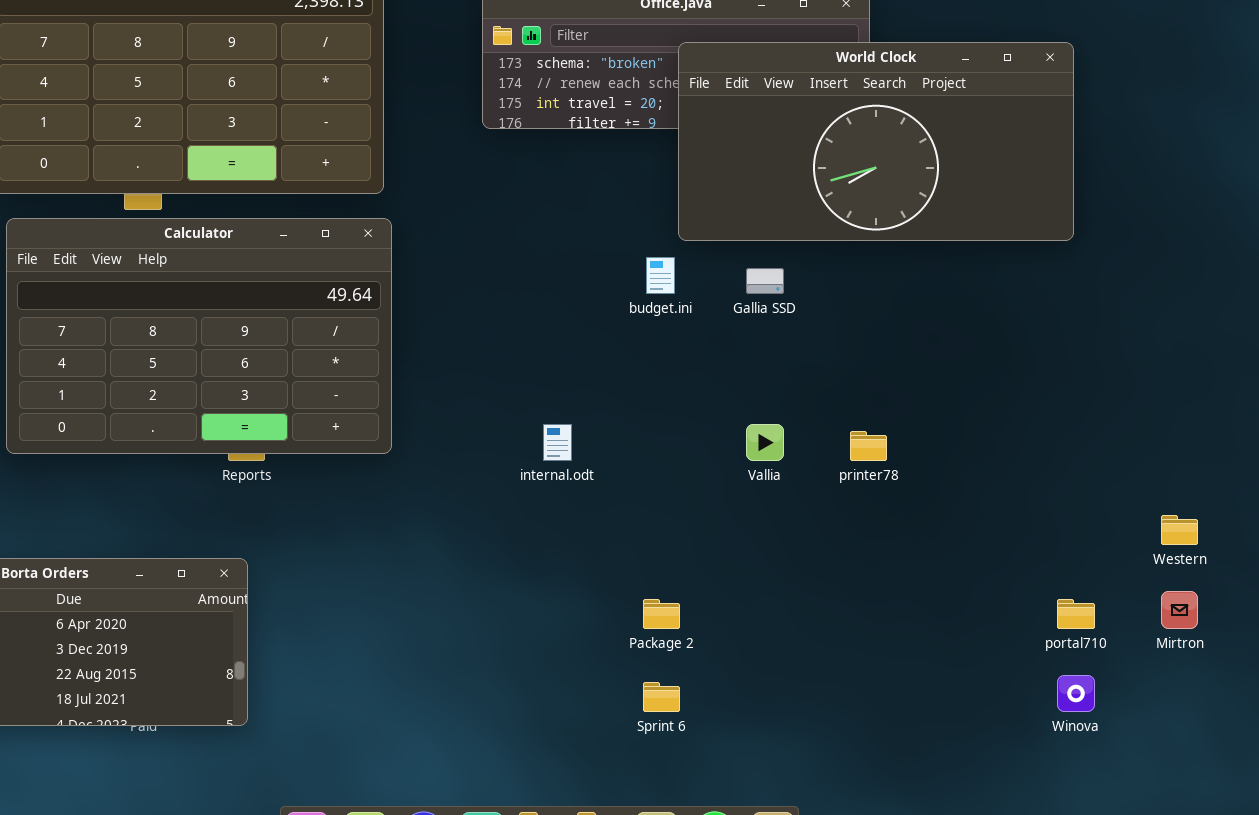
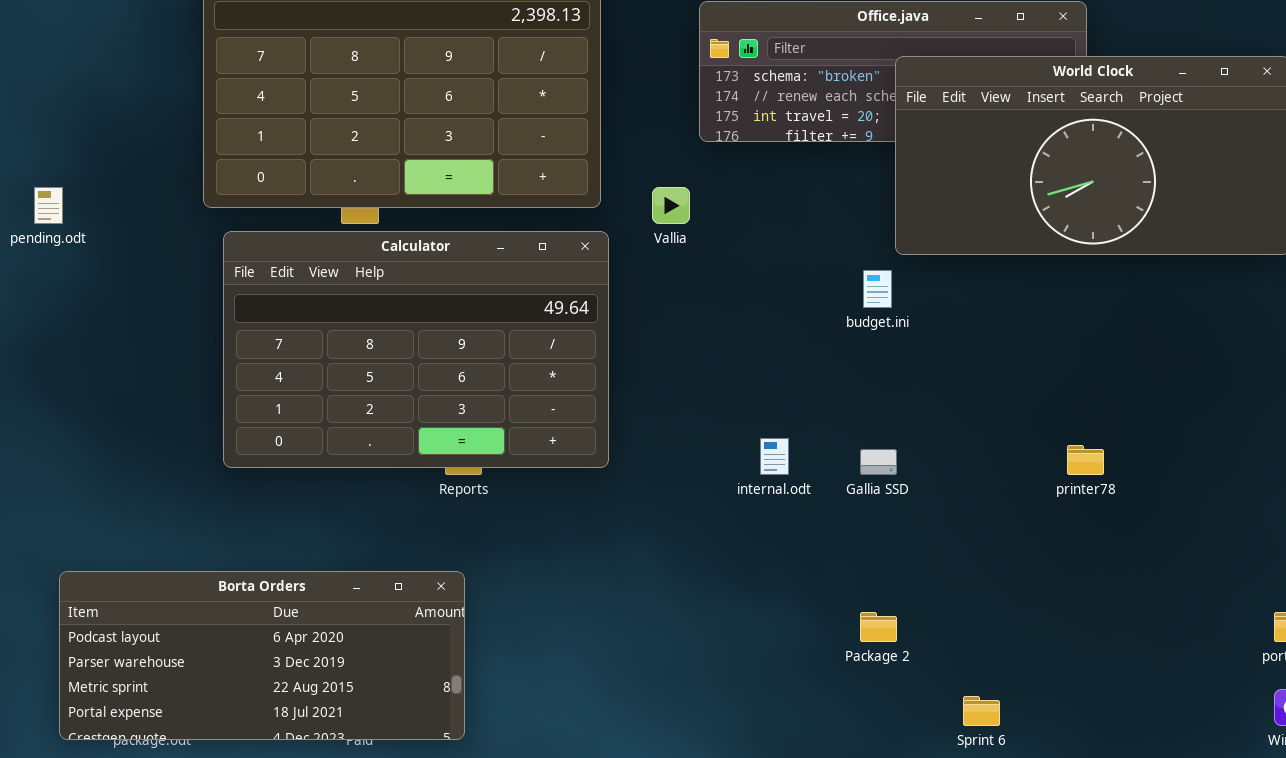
Gallia SSD: [746,268,784,294] -> [860,449,897,475], moved
Vallia: [746,424,784,461] -> [652,187,690,224], moved
Sprint 6: [643,682,680,712] -> [963,696,1000,726], moved

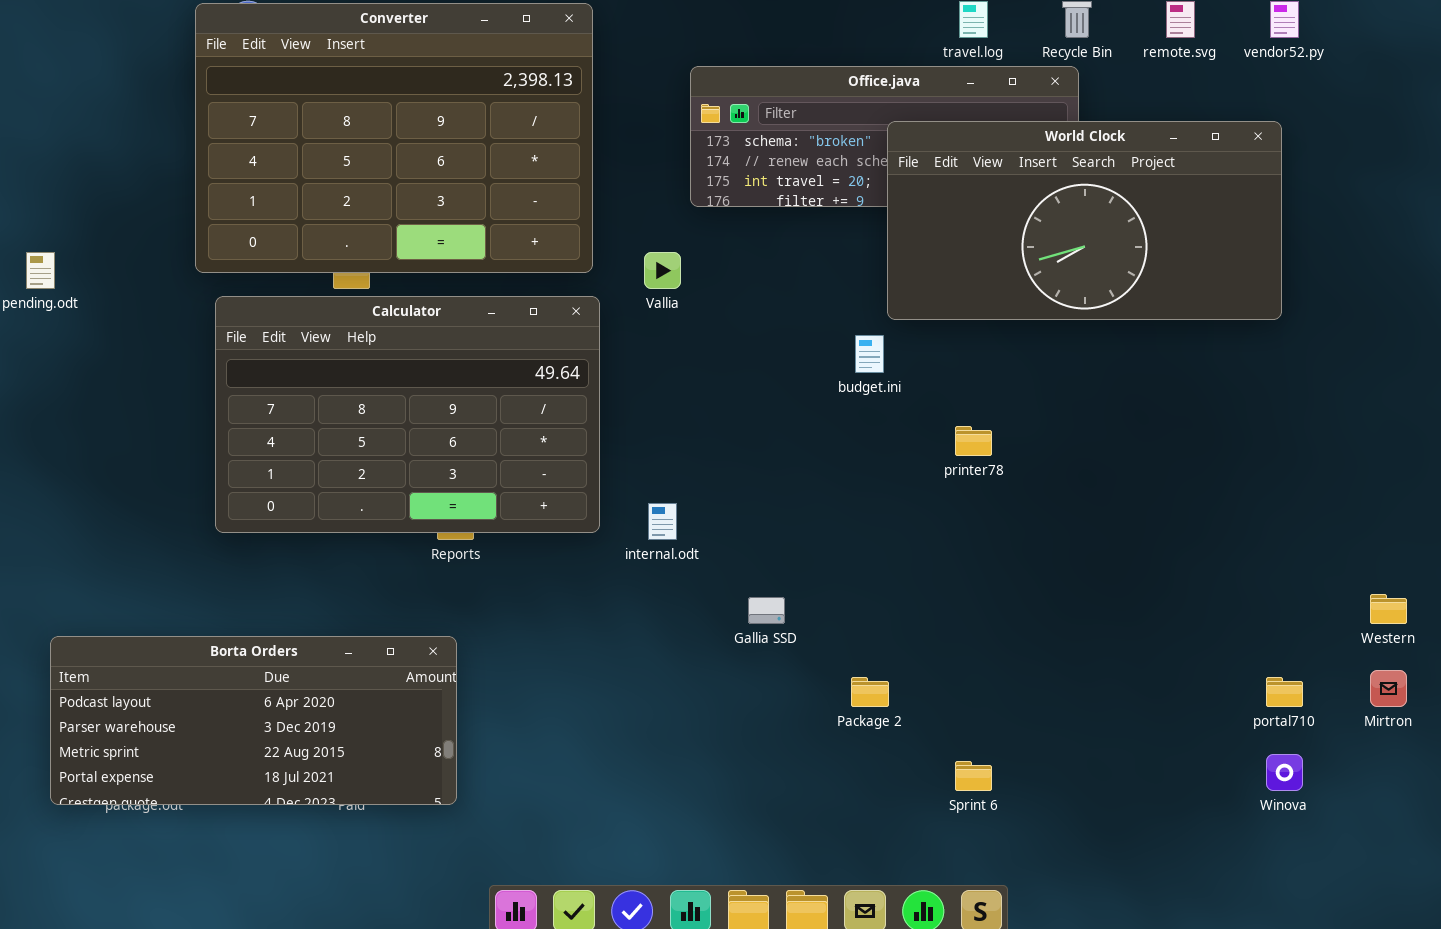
internal.odt: [760,438,789,475] -> [648,503,677,540], moved
printer78: [1067,445,1104,475] -> [955,426,992,456], moved
Gallia SSD: [860,449,897,475] -> [748,597,785,624], moved

